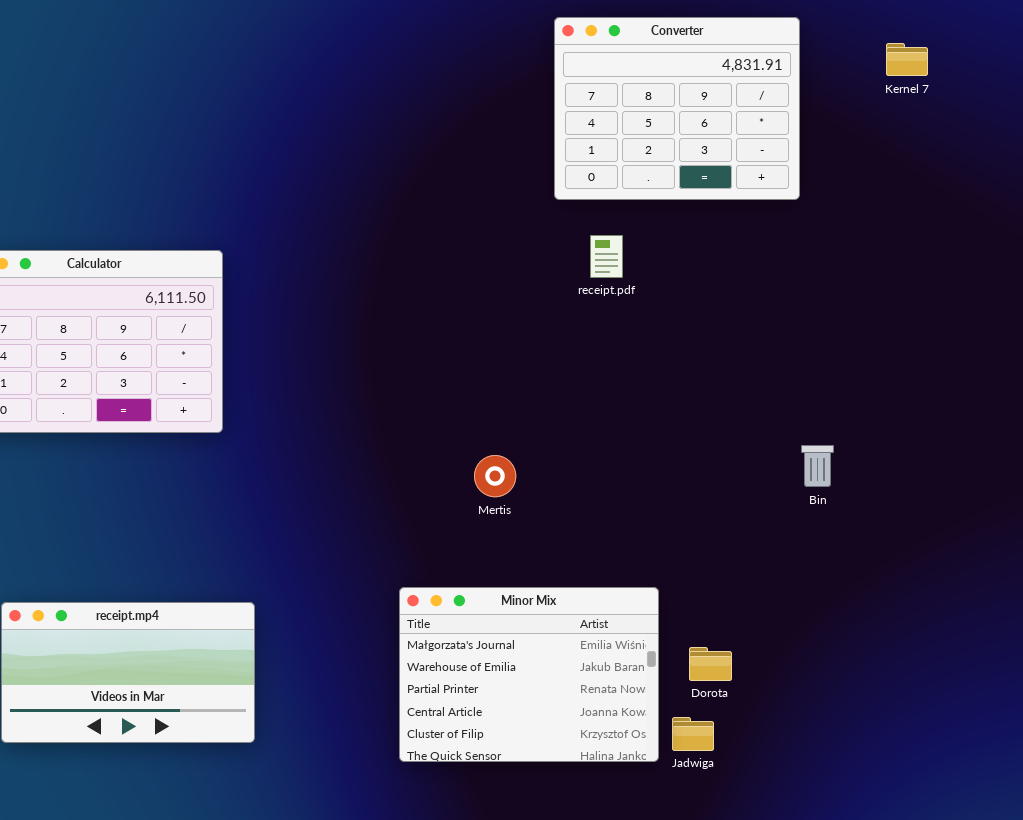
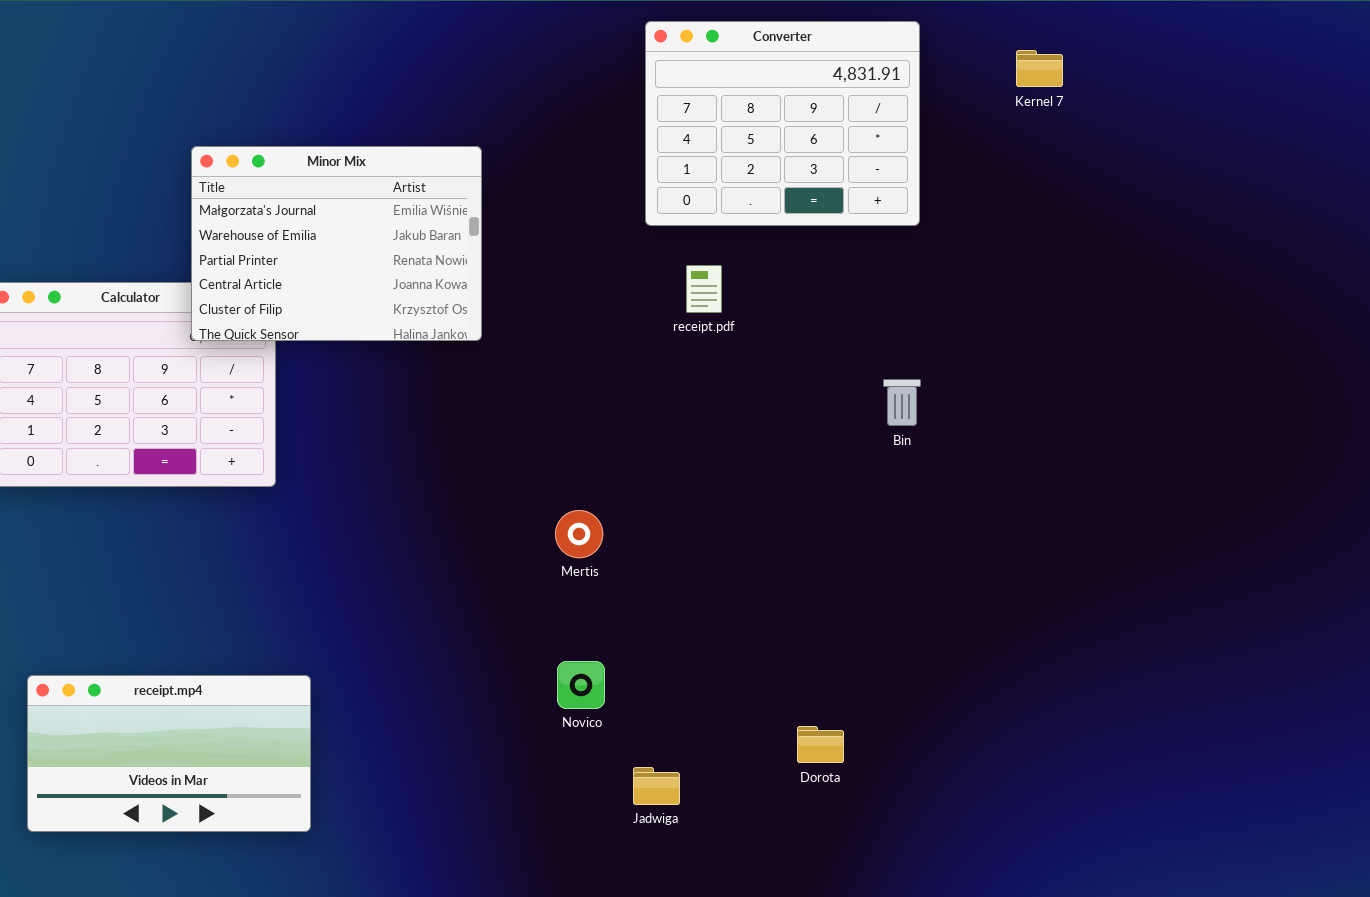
Bin: [801,445,834,487] -> [883,379,921,426], moved
Minor Mix: [399,587,659,762] -> [191,146,482,341], moved
Jadwiga: [672,717,714,751] -> [633,767,680,805], moved

